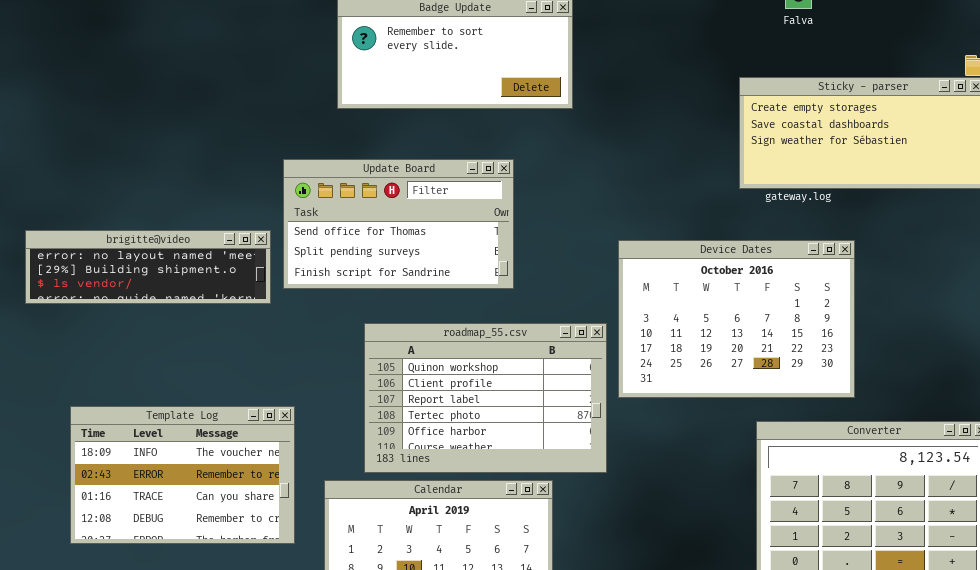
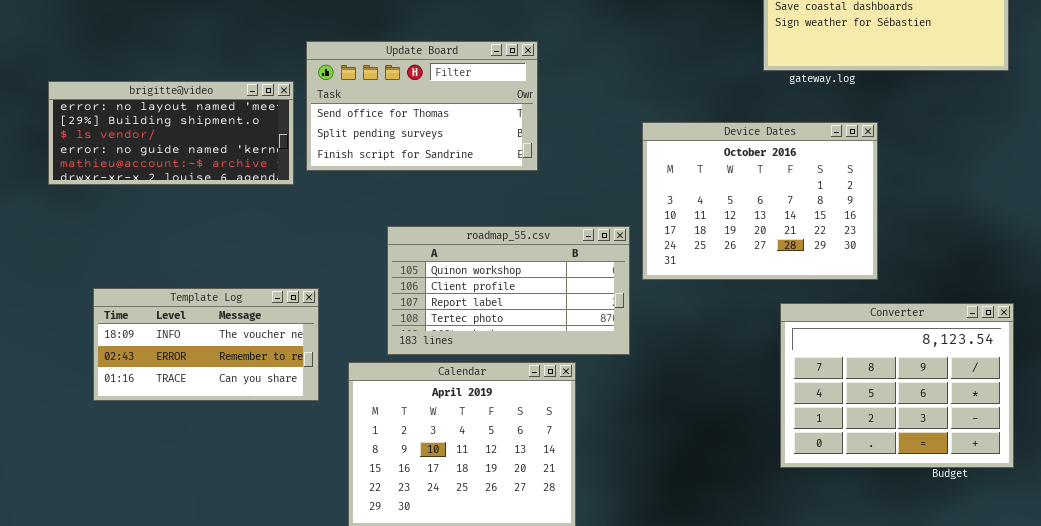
brigitte@video: [25,230,271,304] -> [48,81,294,185], resized
roadmap_55.csv: [364,323,607,473] -> [387,226,630,355], resized
Template Log: [70,406,295,544] -> [93,288,319,401], resized

